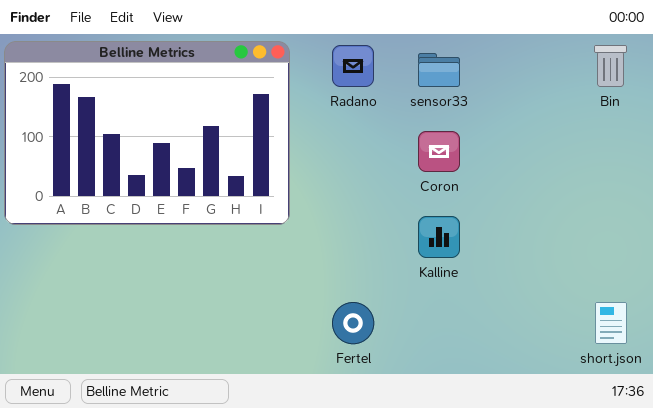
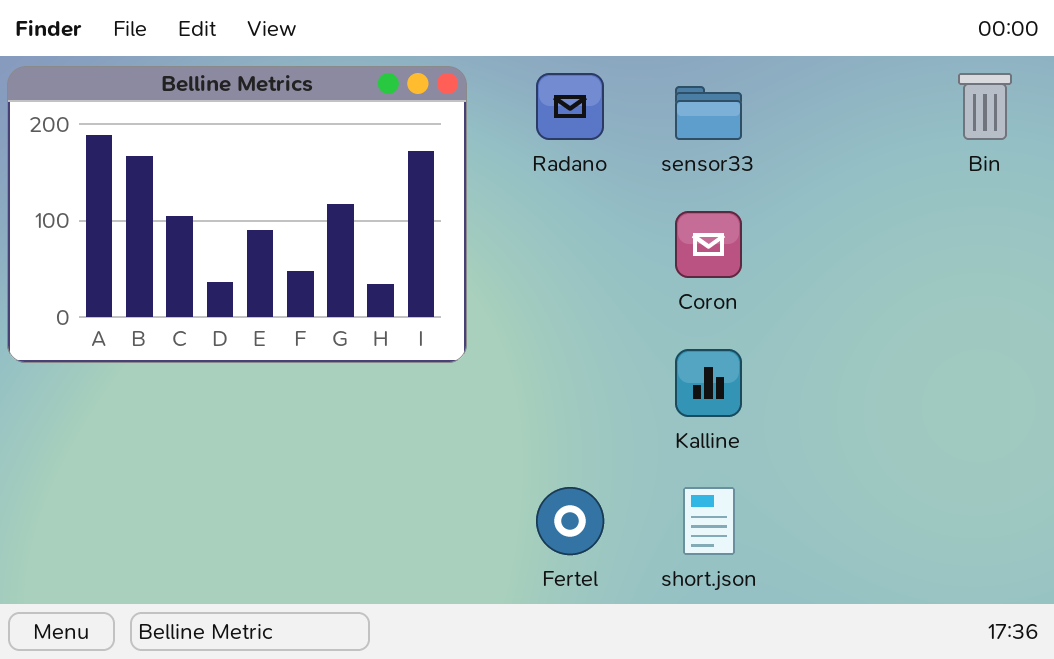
short.json: [595,302,627,344] -> [683,487,735,555], moved

